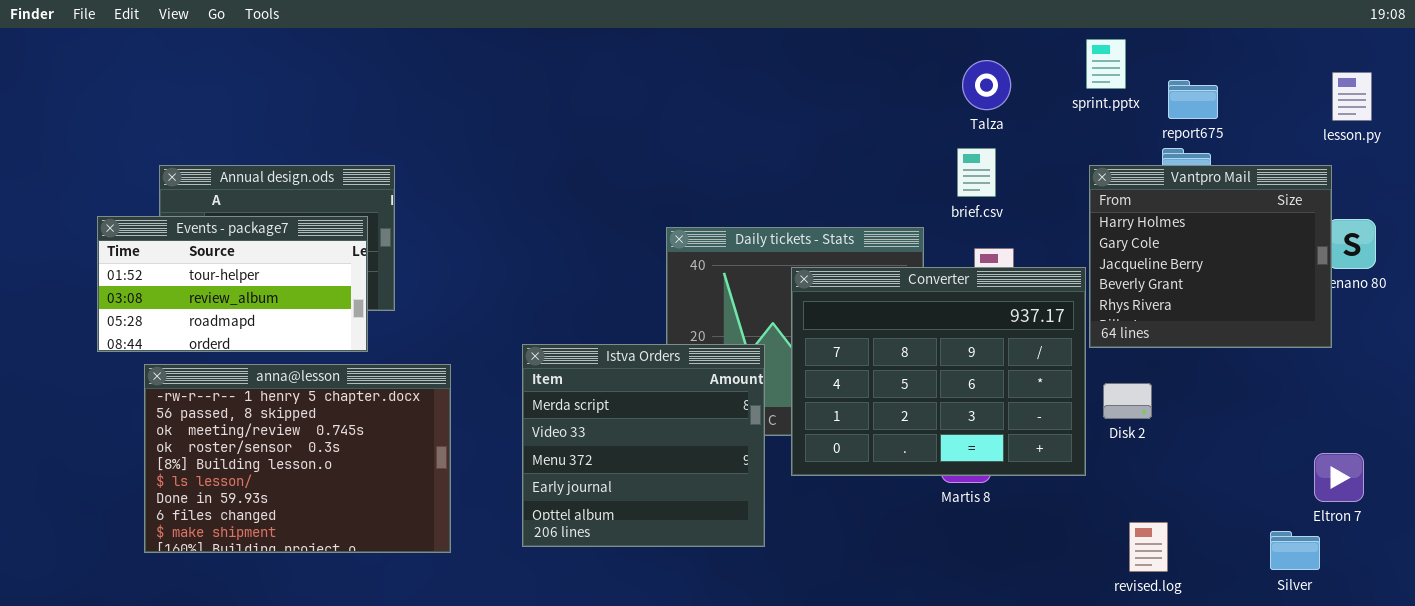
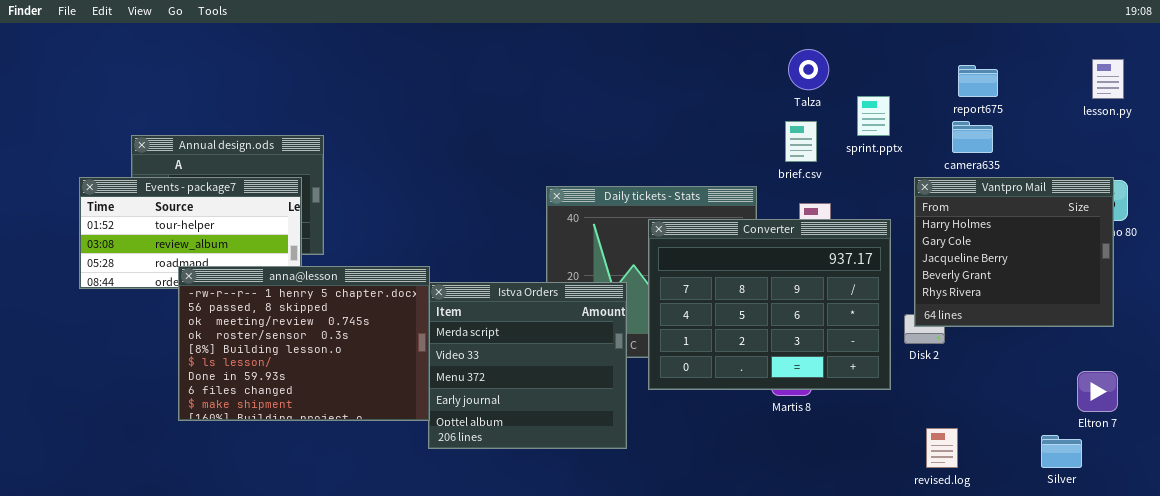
sprint.pptx: [1086,39,1126,89] -> [857,96,890,136], moved
Vantpro Mail: [1089,165,1332,348] -> [914,177,1114,327], moved
anna@lesson: [144,364,451,553] -> [178,266,430,421], moved

